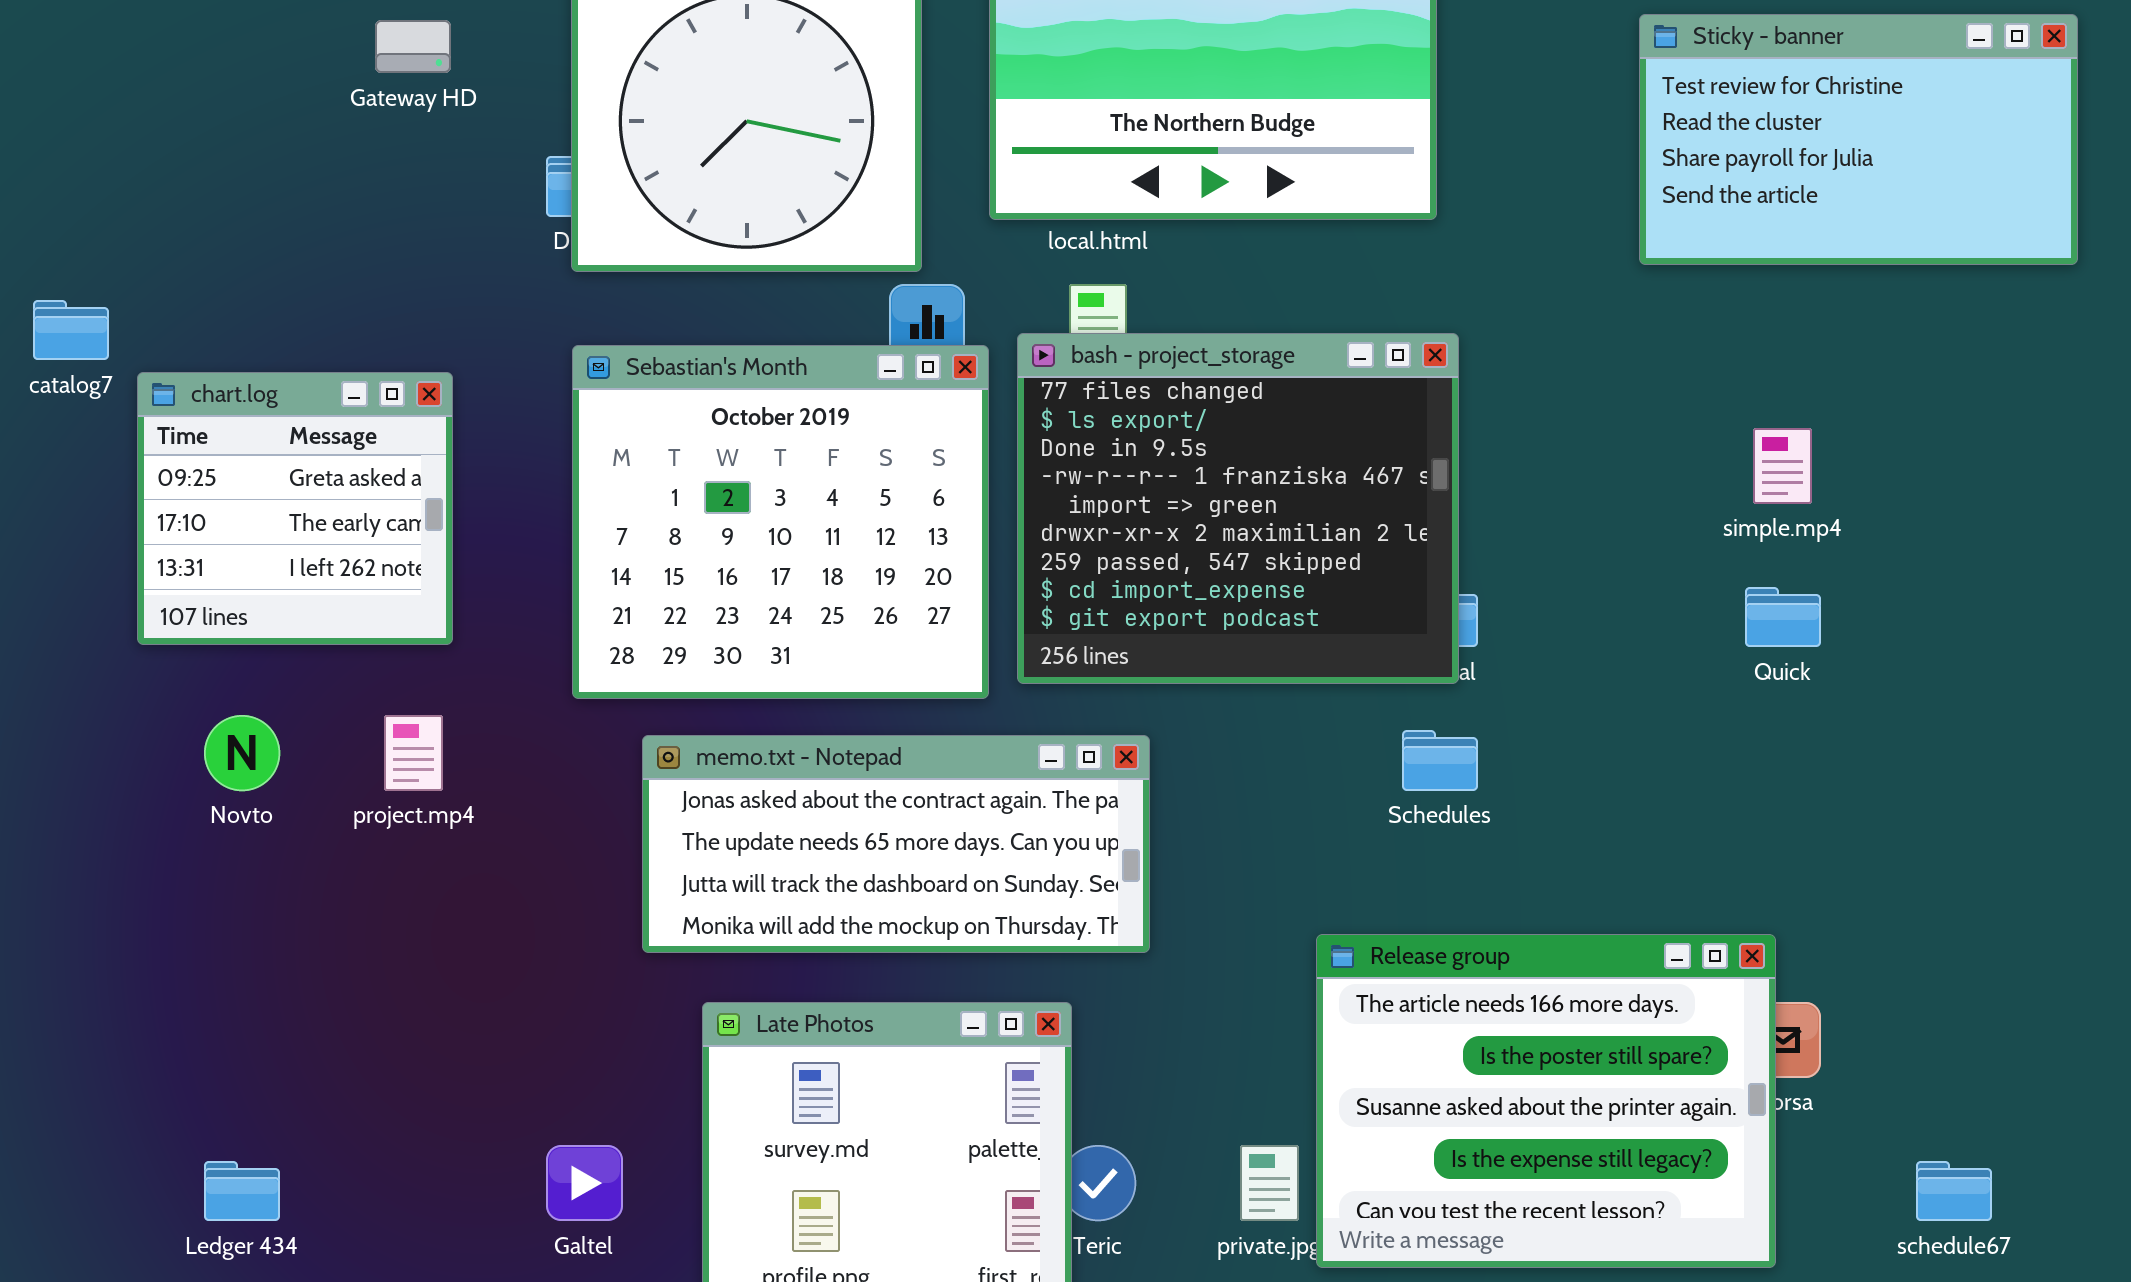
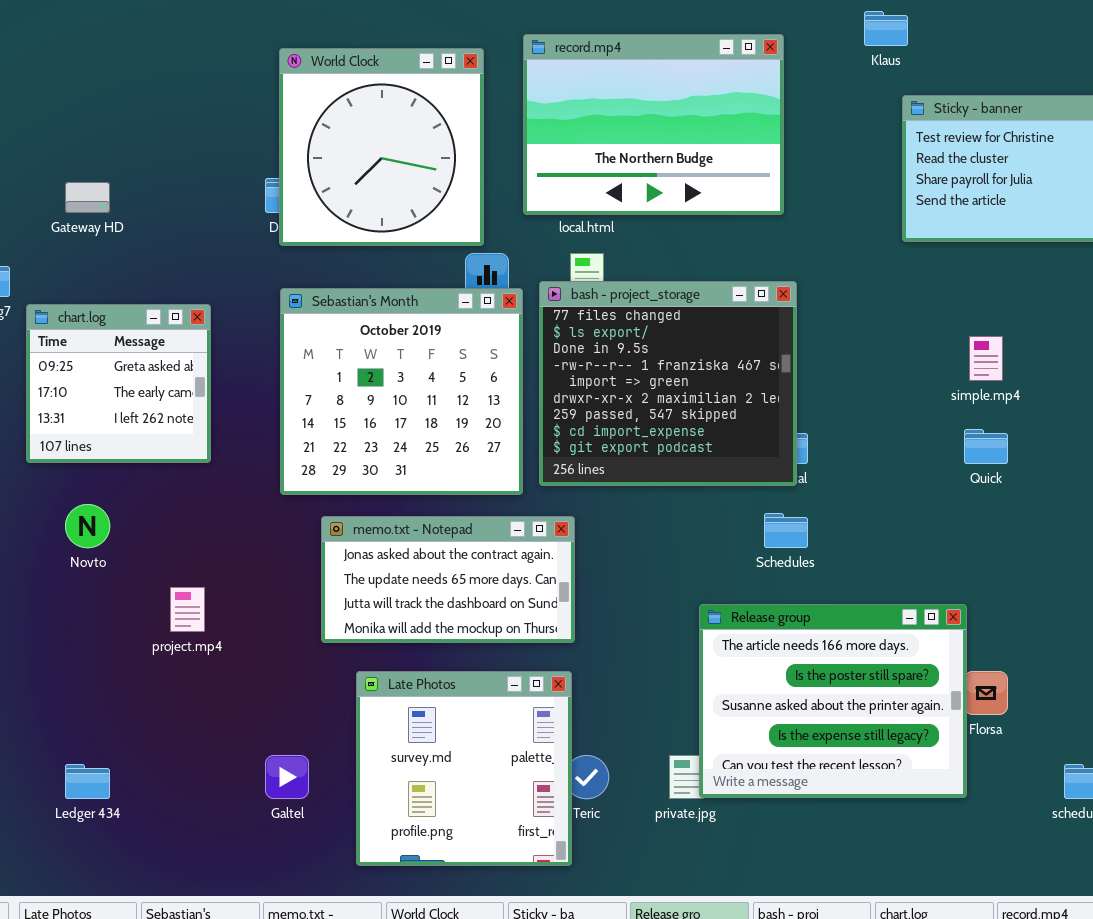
Gateway HD: [375,20,451,73] -> [65,182,110,213], moved
project.mp4: [384,715,443,791] -> [170,587,205,632], moved
memo.txt - Notepad: [642,735,1150,953] -> [321,516,575,643], resized
Release group: [1316,934,1776,1268] -> [699,604,967,798], moved

